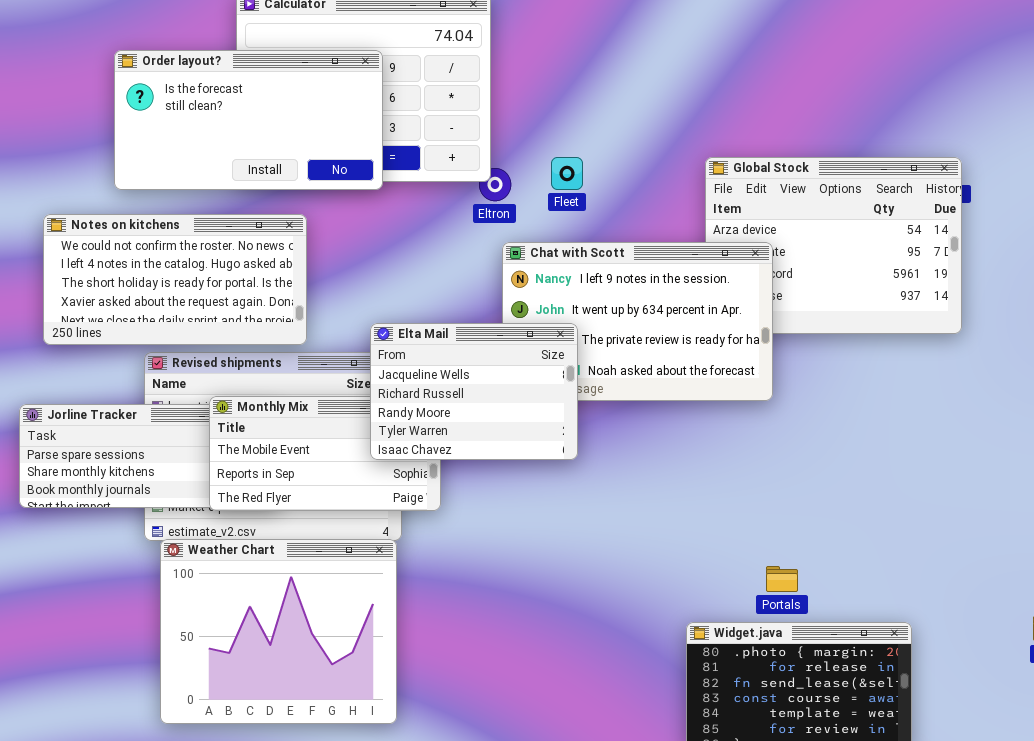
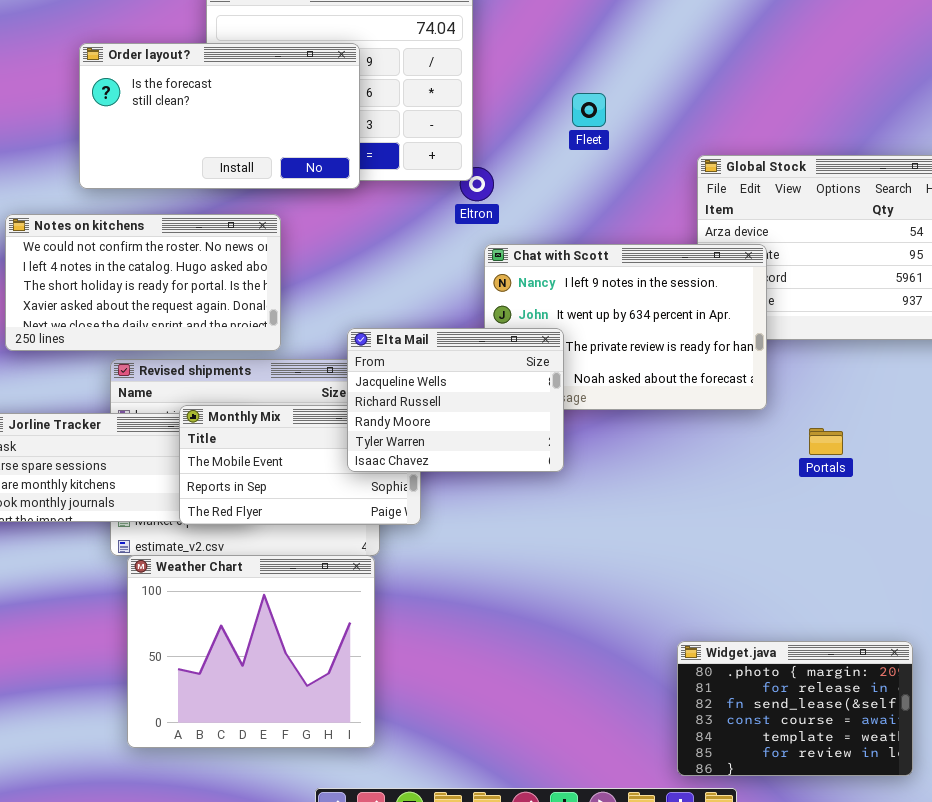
Fleet: [551,157,583,190] -> [572,93,606,127], moved
Portals: [766,566,798,592] -> [809,428,843,455], moved

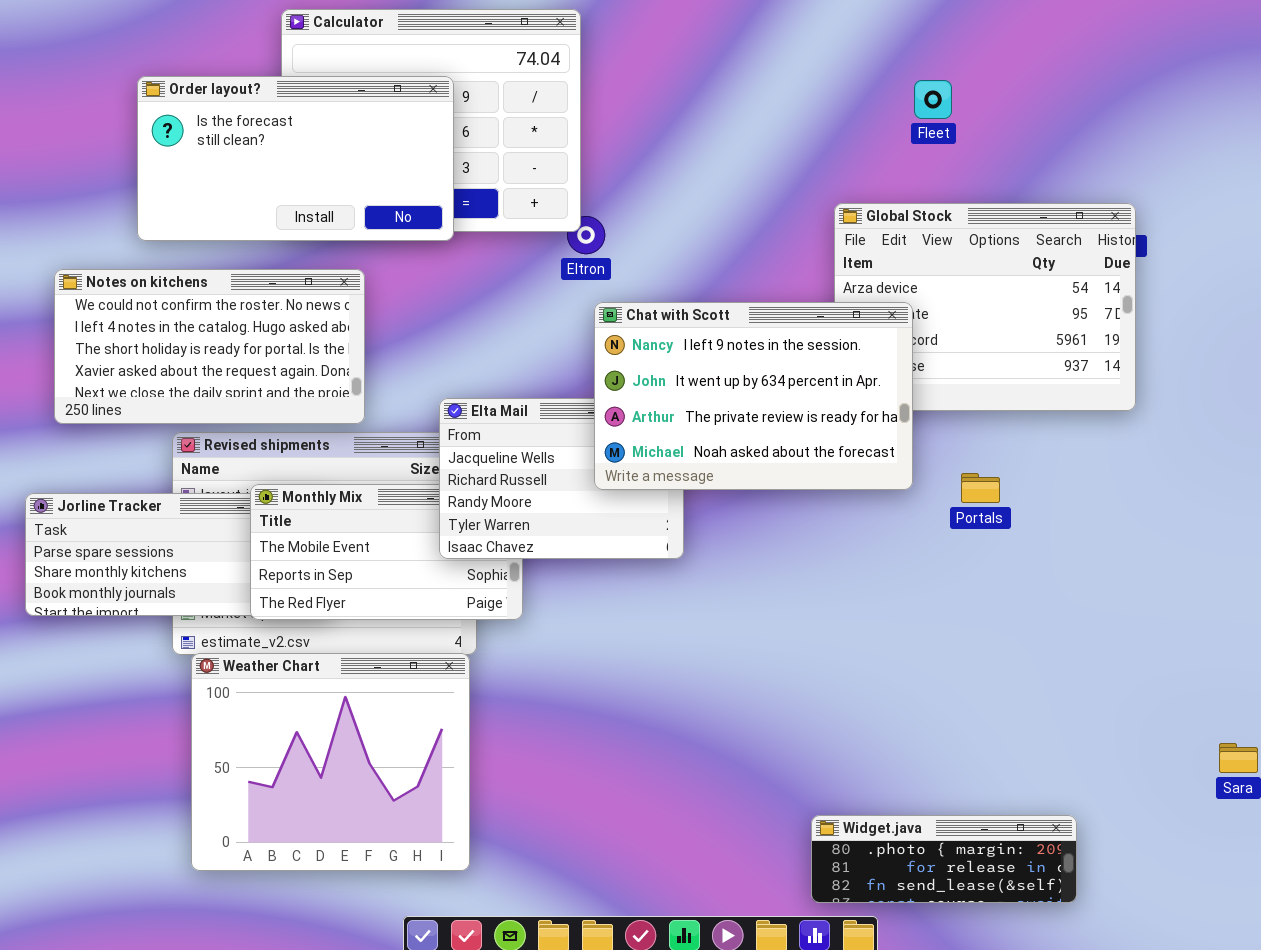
Fleet: [572,93,606,127] -> [914,80,952,119], moved
Chat with Scott: [484,244,767,410] -> [594,302,913,490], raised
Portals: [809,428,843,455] -> [961,473,1000,503], moved
Widget.java: [677,641,913,776] -> [811,815,1077,903], resized

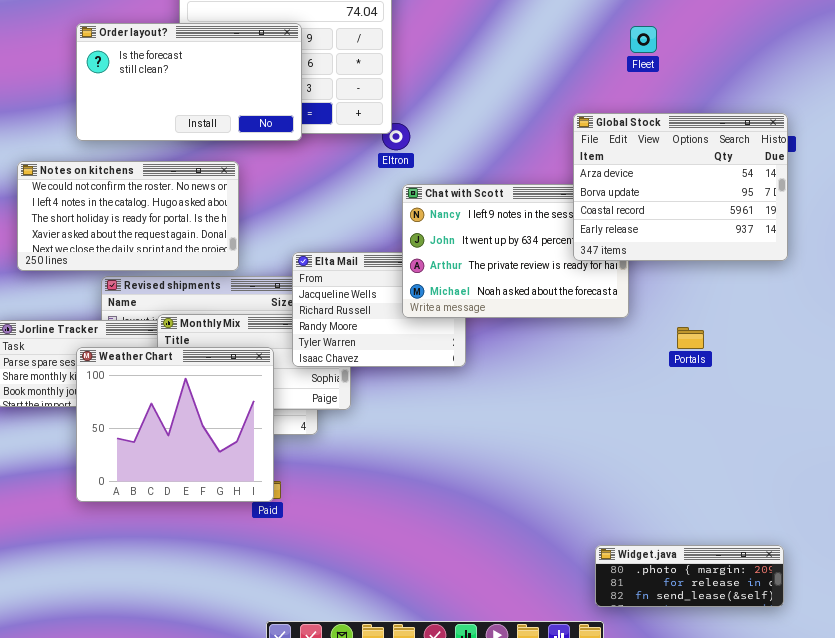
Global Stock: [834,203,1136,411] -> [573,113,788,261], raised
Portals: [961,473,1000,503] -> [677,327,704,349], moved
Weather Chart: [191,653,470,871] -> [76,347,274,502], moved
Widget.java: [811,815,1077,903] -> [595,545,784,607], moved

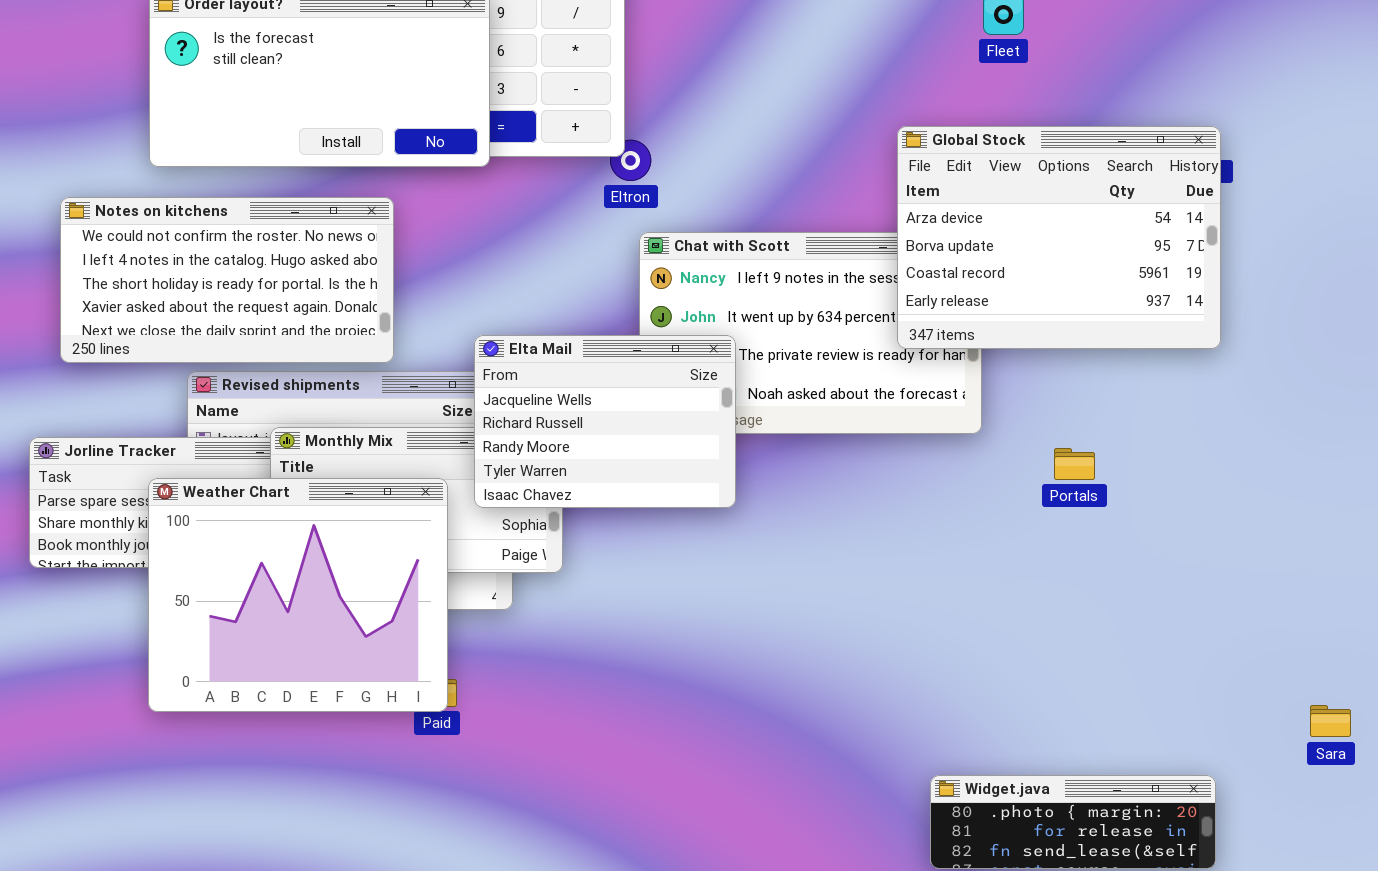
Elta Mail: [292,252,466,367] -> [474,335,736,508], raised

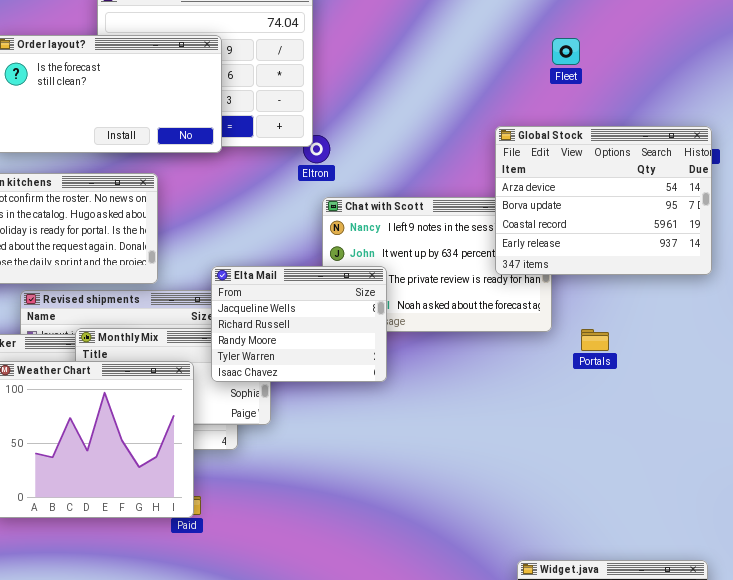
Portals: [1054,448,1095,480] -> [581,329,609,351], moved

